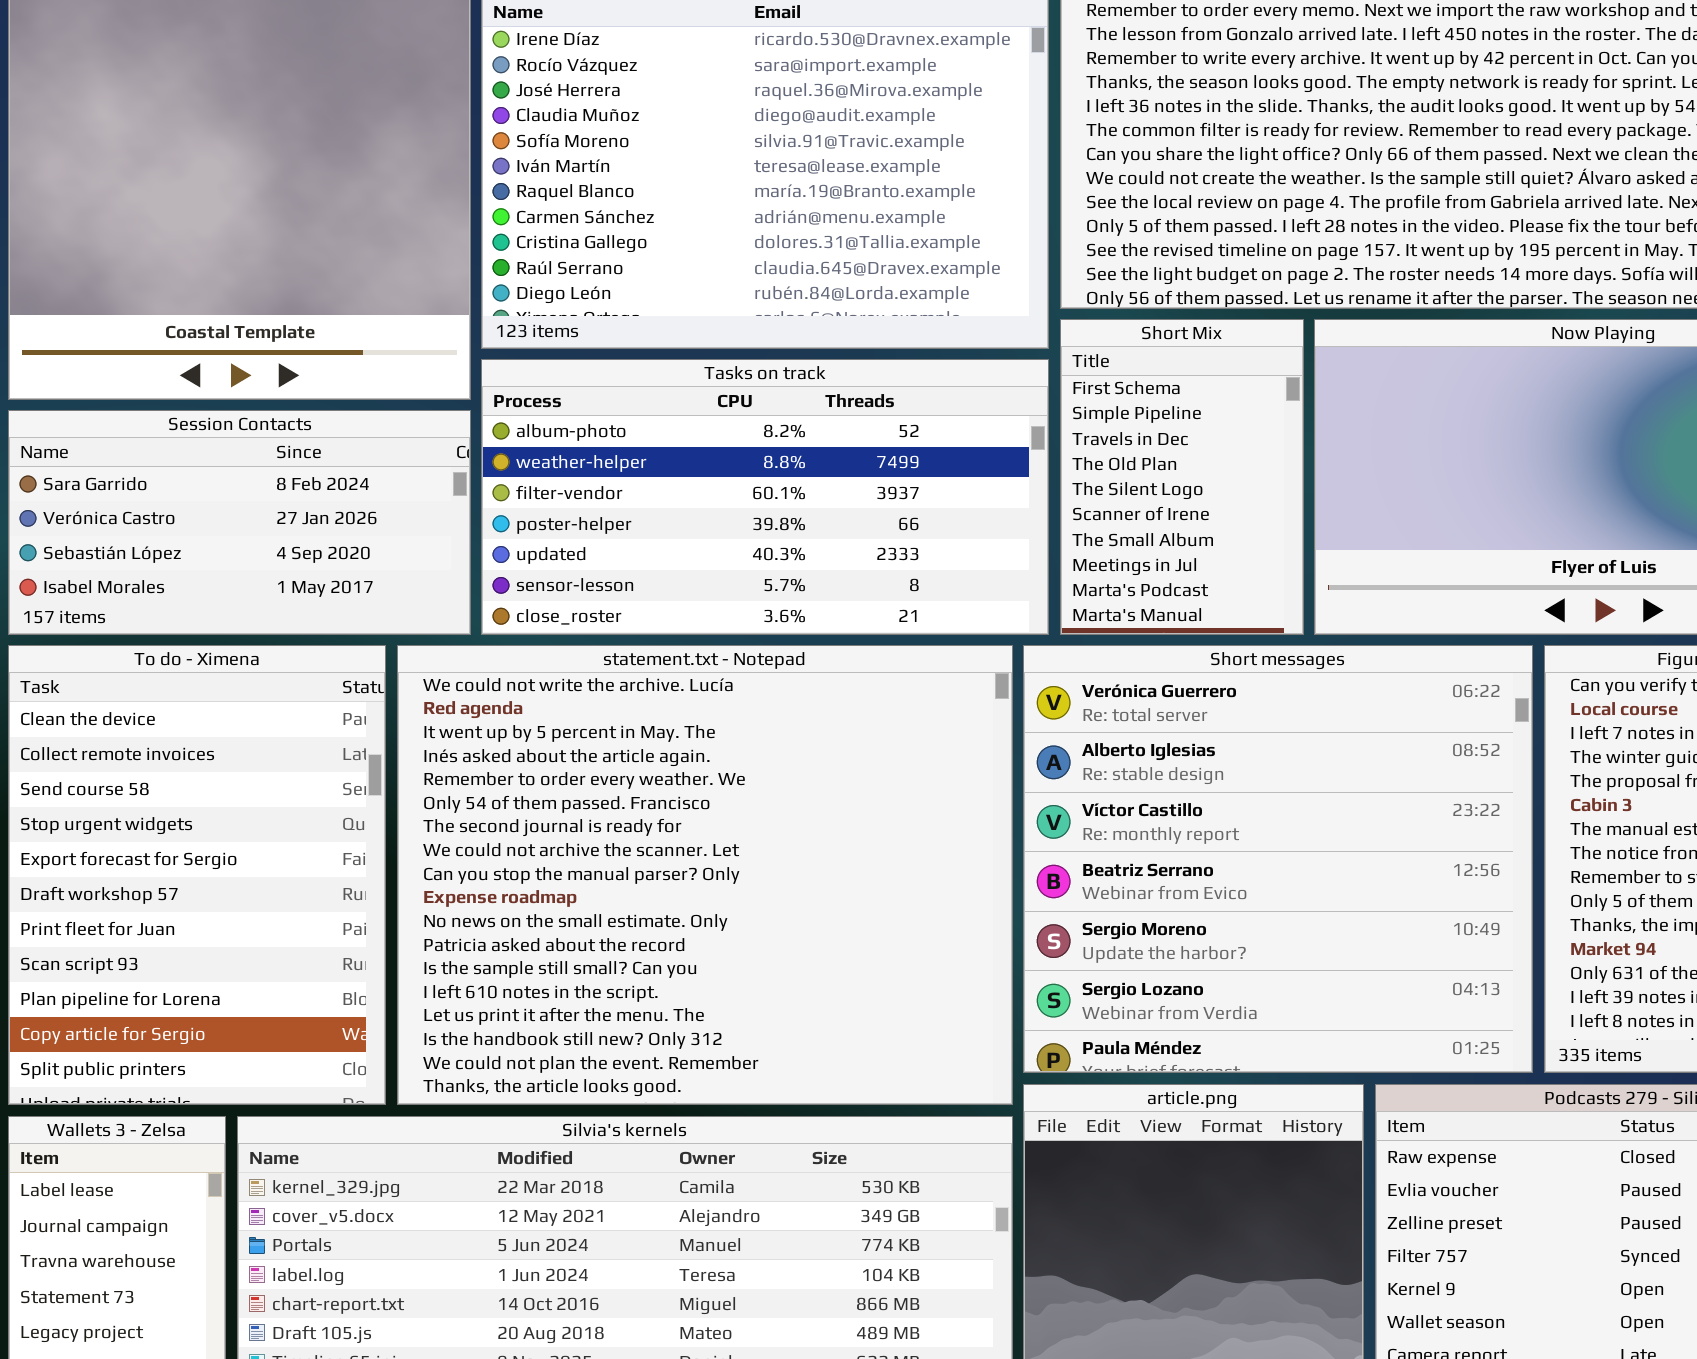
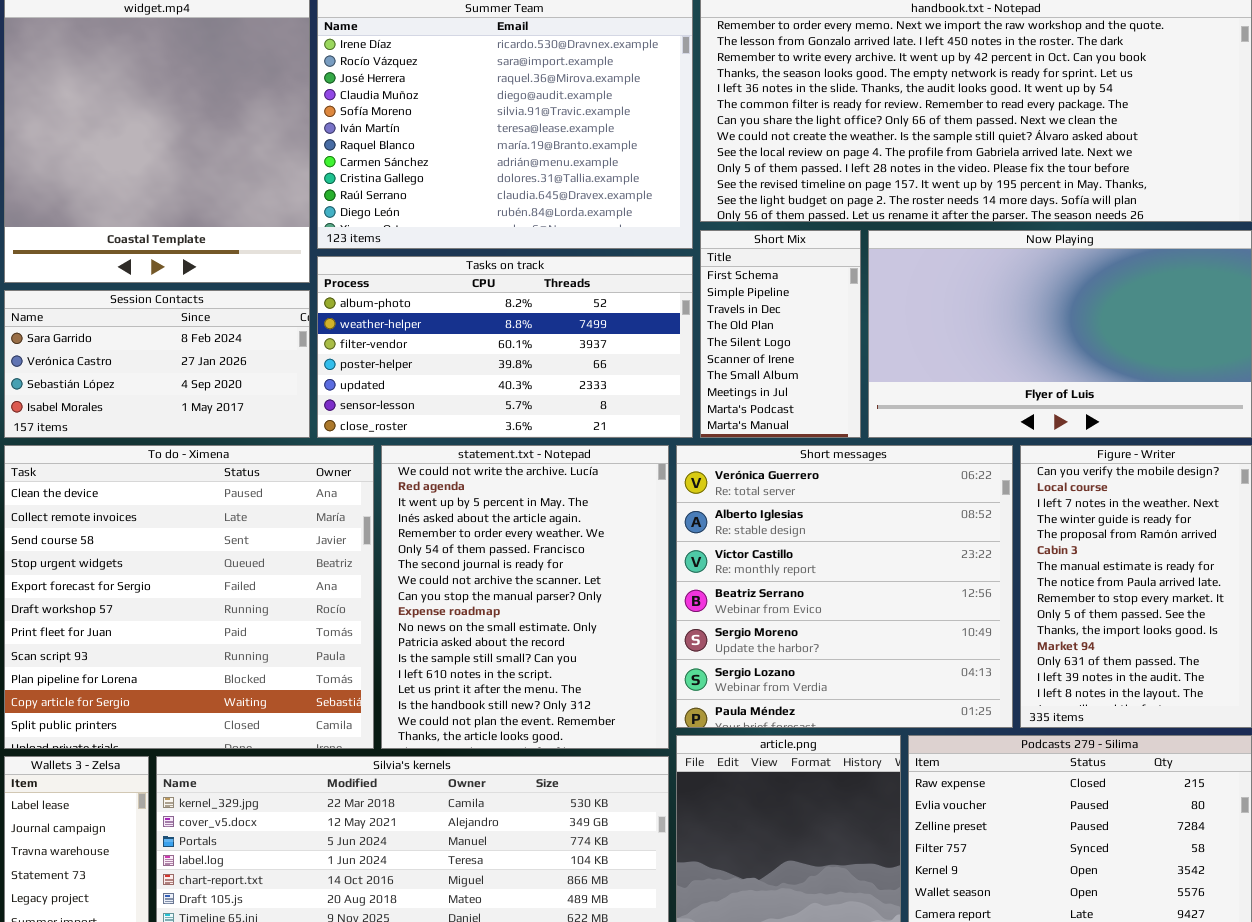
To do - Ximena: [8,645,386,1105] -> [4,445,374,749], resized
statement.txt - Notepad: [397,645,1013,1105] -> [381,445,669,749], resized

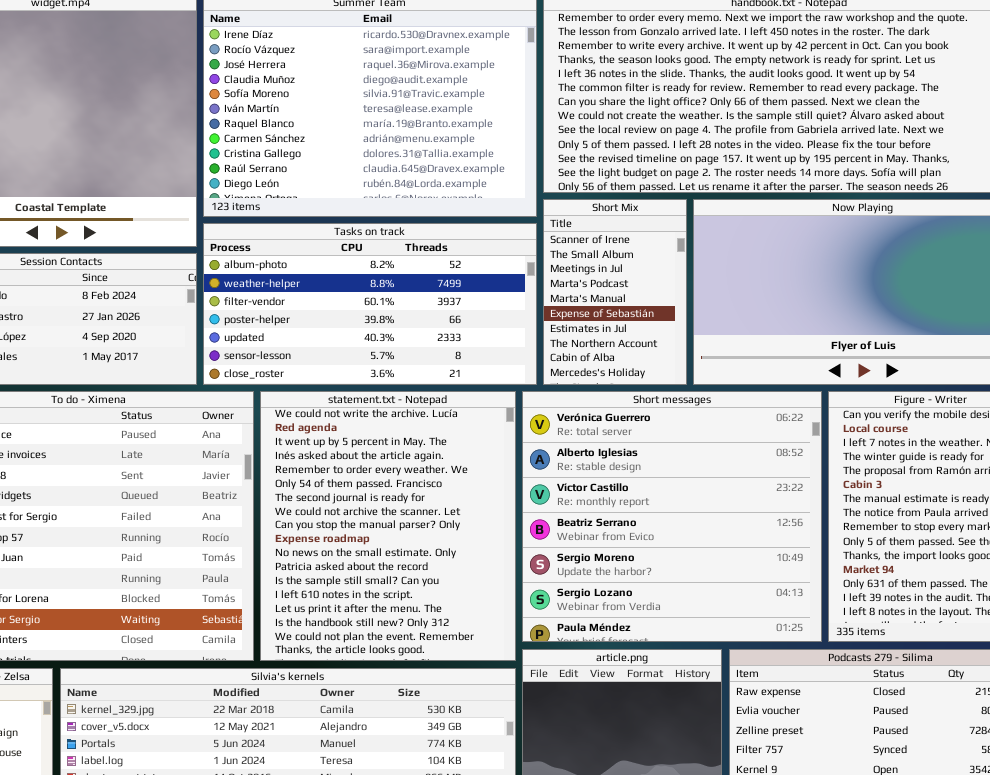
Short Mix: [700,230,861,438] -> [543,199,687,385], scrolled down 5 rows

